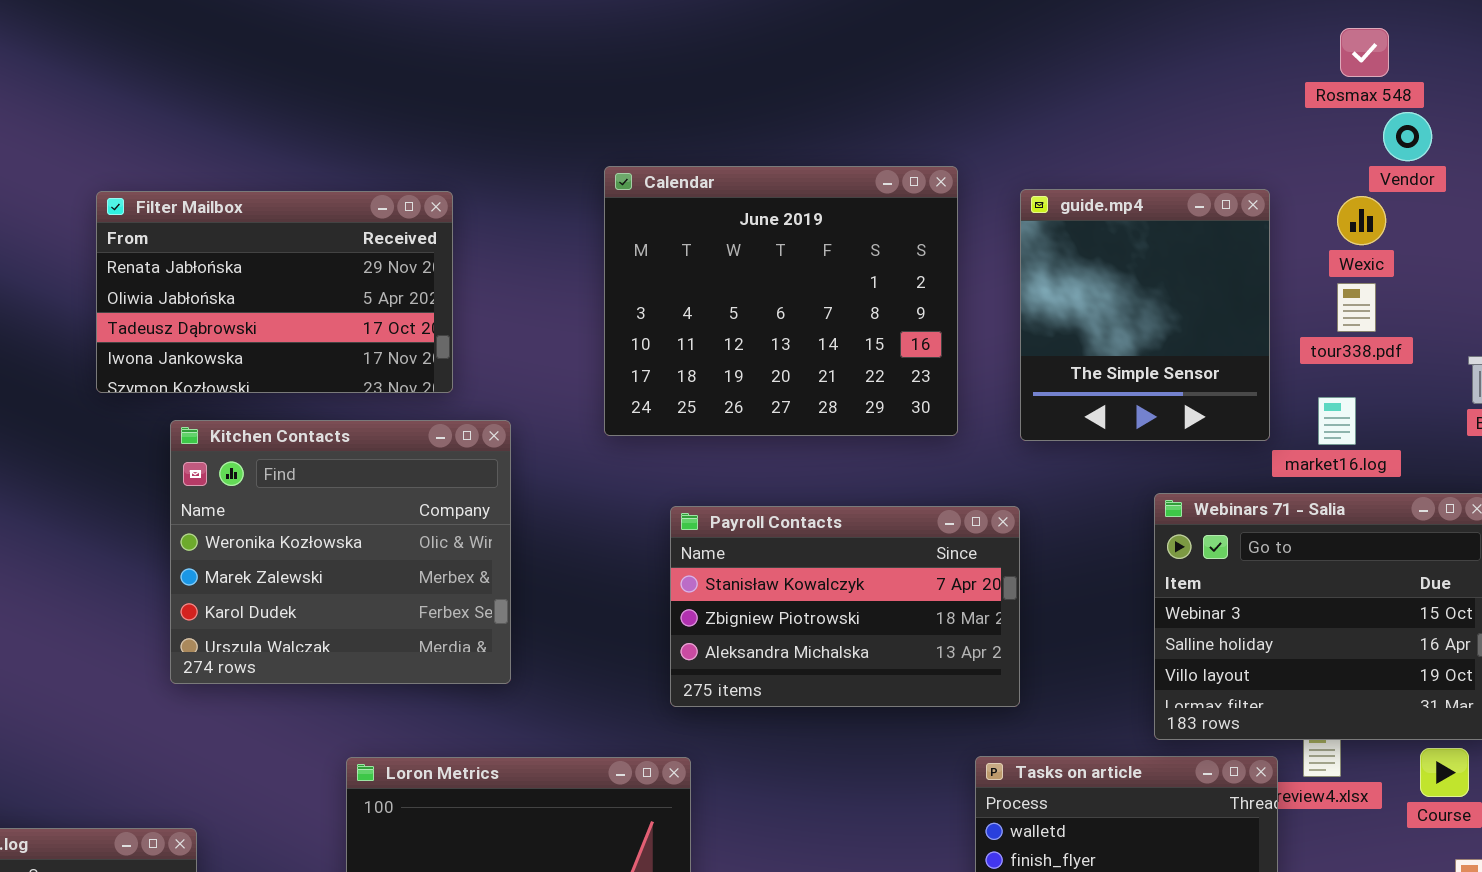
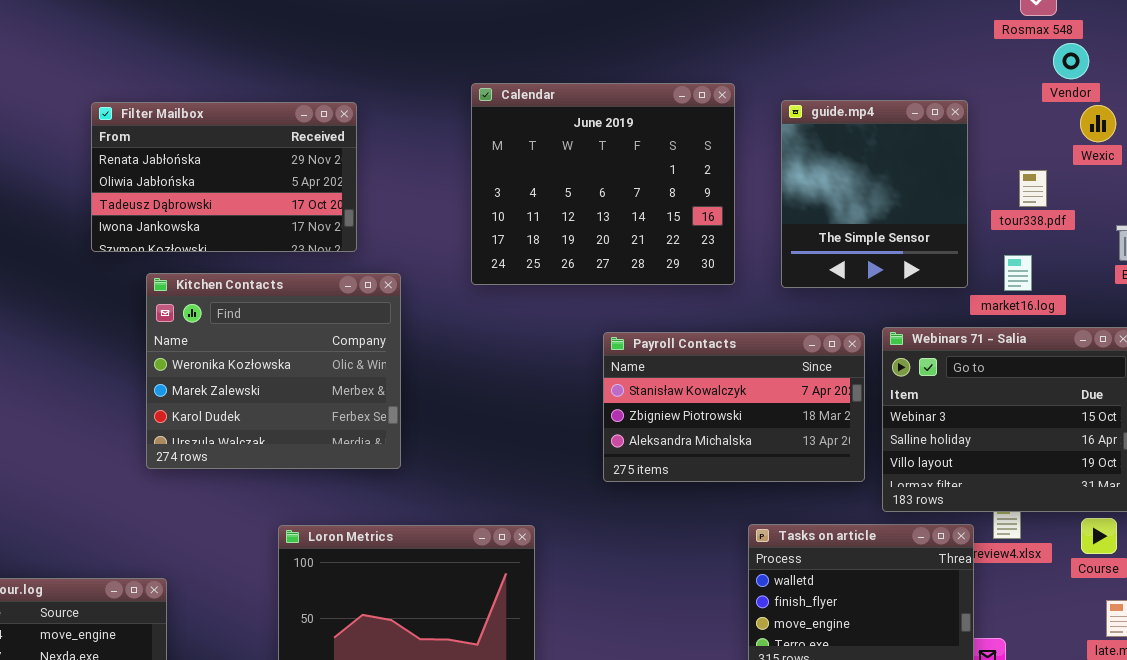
Wexic: [1337,196,1386,245] -> [1080,105,1116,142], moved
Payroll Contacts: [670,506,1020,707] -> [603,332,865,482], moved

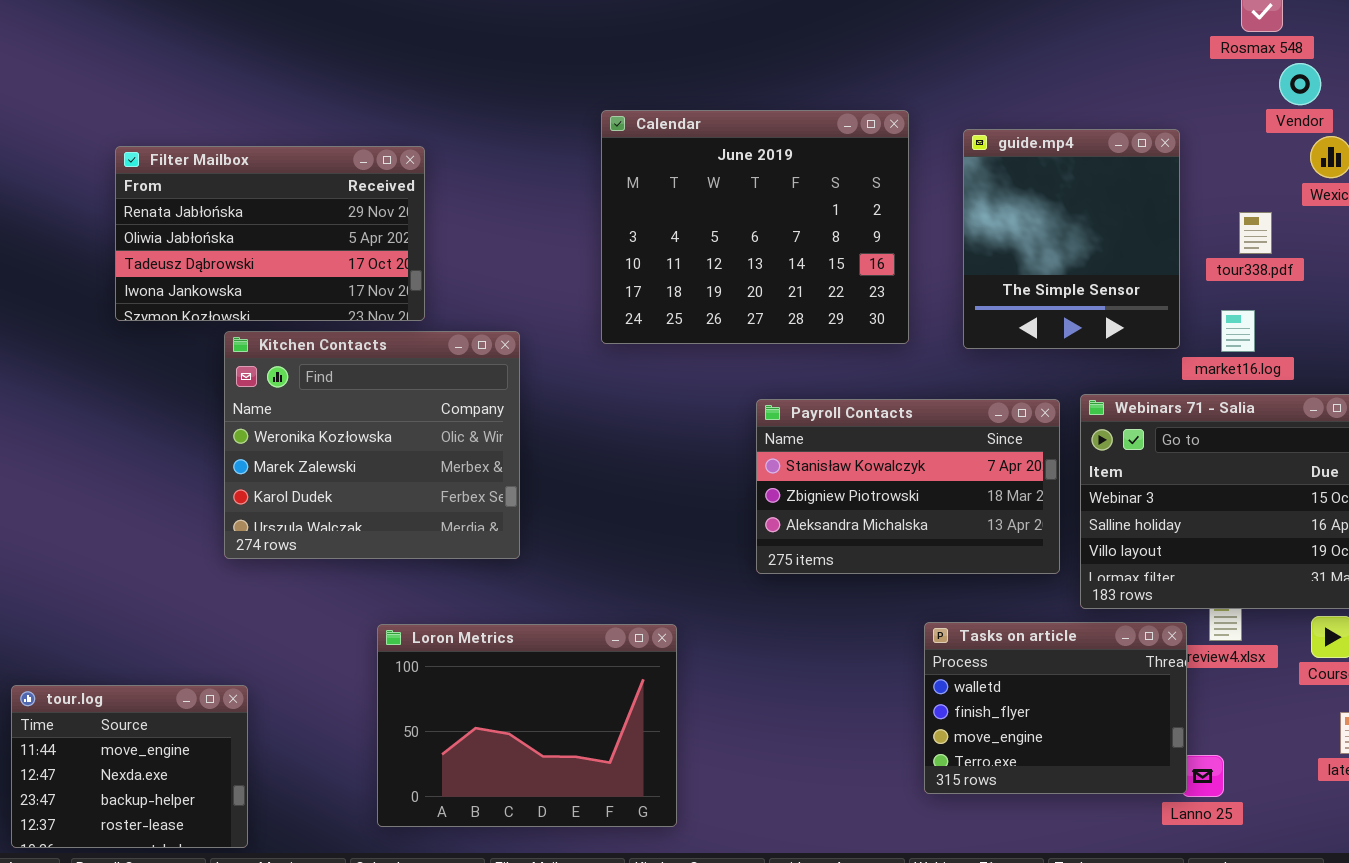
Filter Mailbox: [91,102,357,252] -> [115,146,425,321], moved

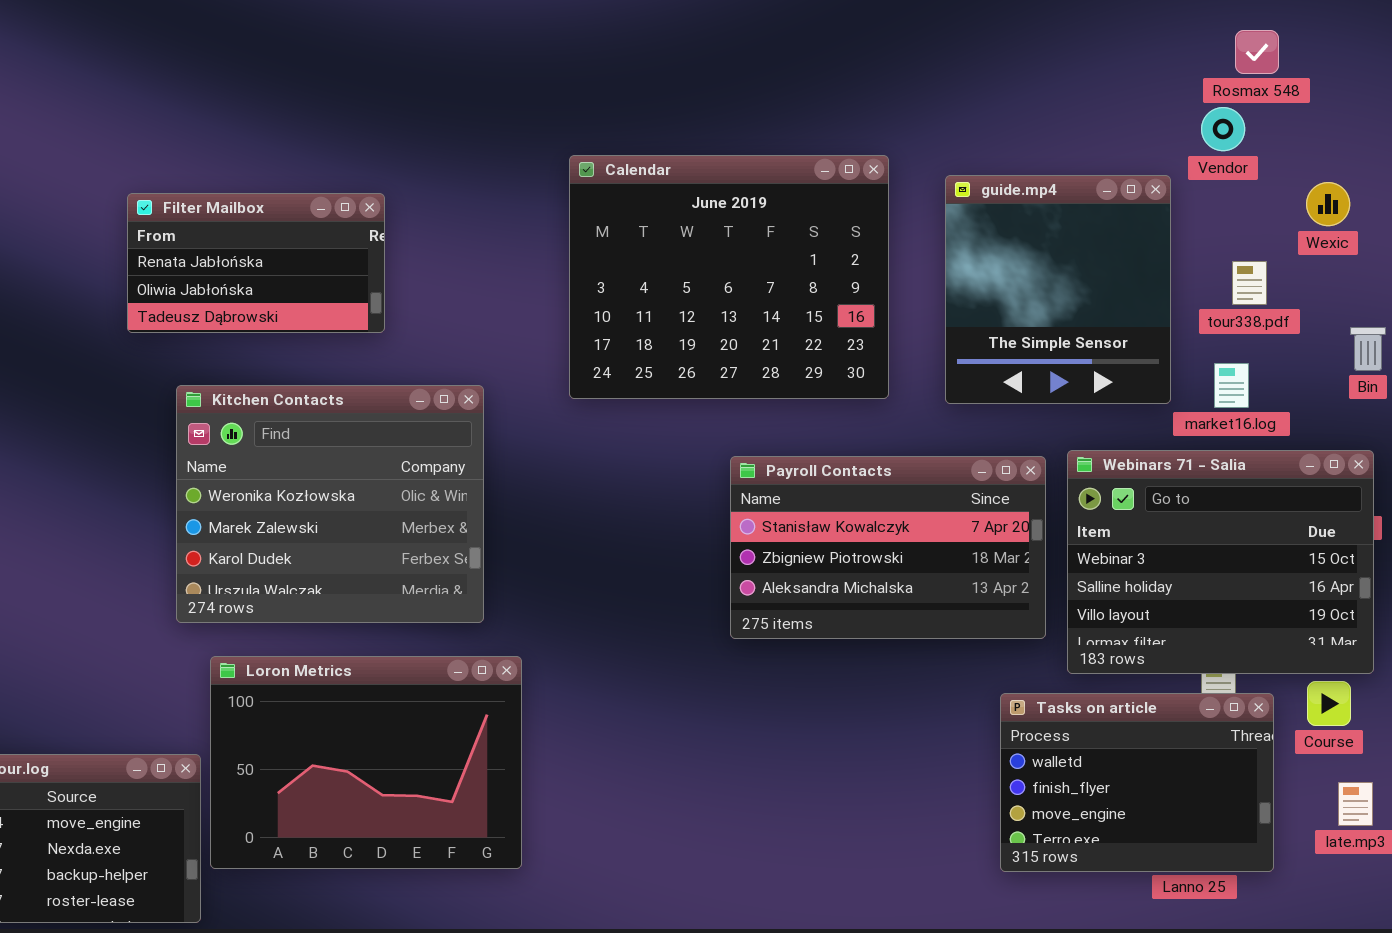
Vendor: [1279,63,1321,105] -> [1201,107,1245,151], moved
Filter Mailbox: [115,146,425,321] -> [127,193,385,333], resized
Tasks on article: [924,622,1187,794] -> [1000,693,1274,872], moved
Loron Metrics: [377,624,677,827] -> [210,656,522,869], moved

